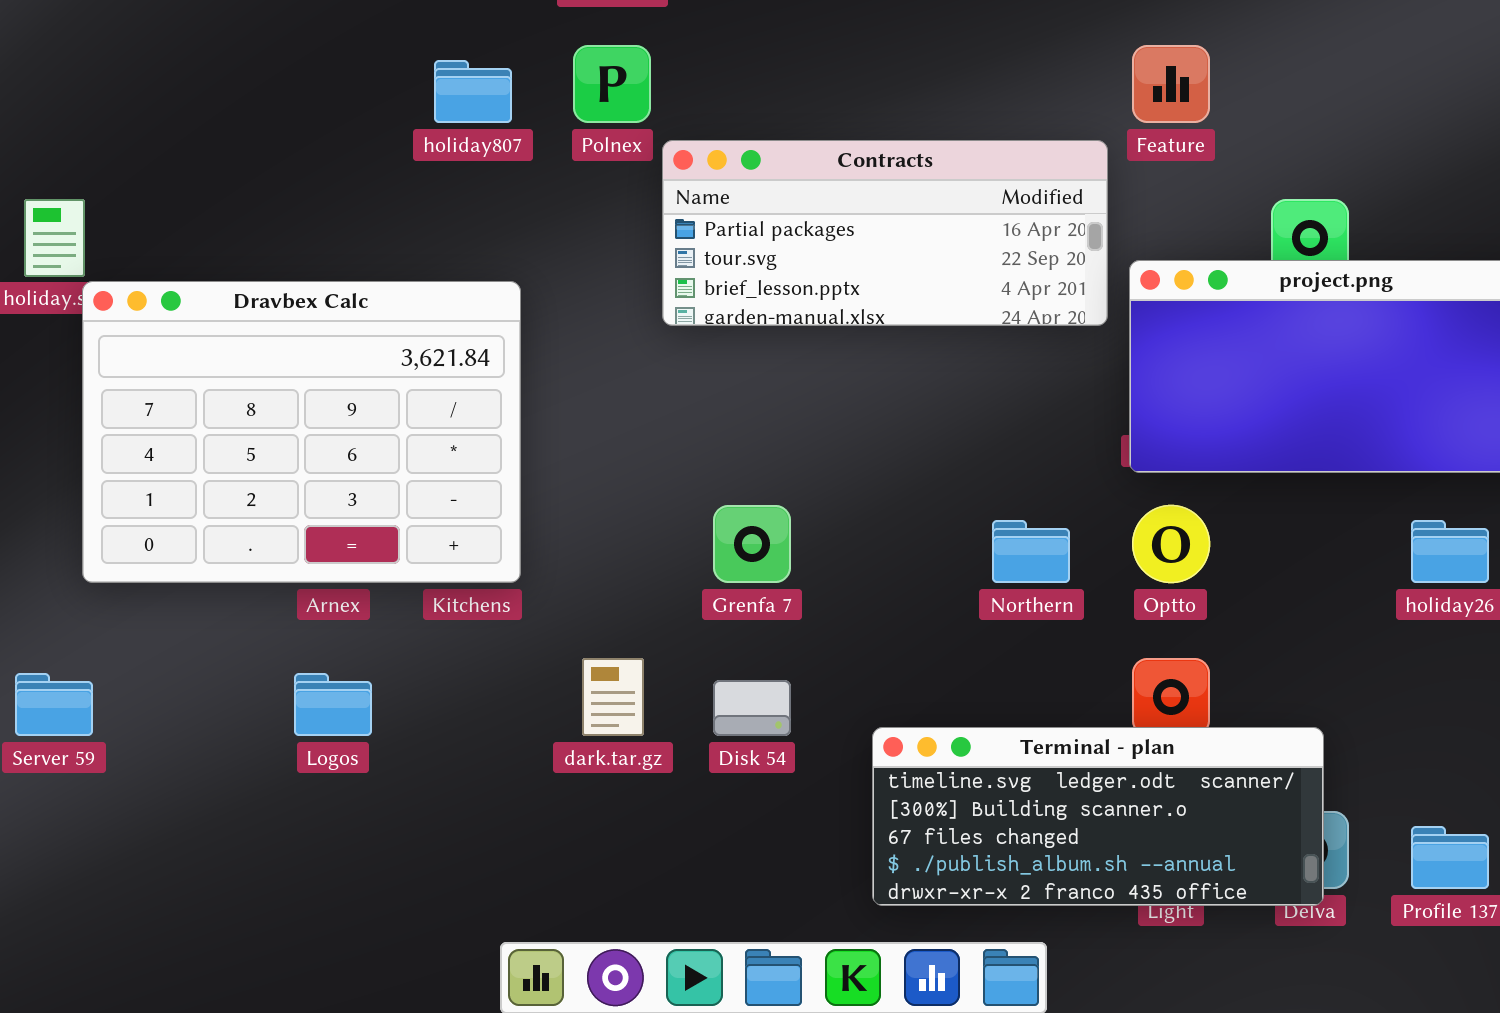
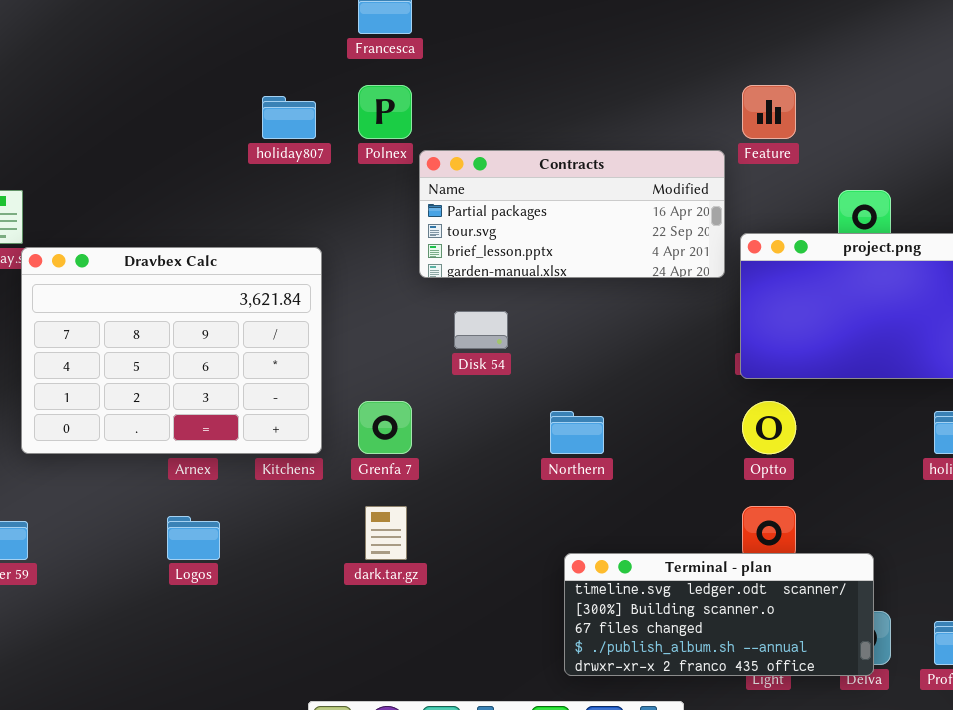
Grenfa 7: [713,505,791,583] -> [358,401,412,454], moved
Northern: [992,520,1070,583] -> [550,411,604,454], moved
Disk 54: [713,680,791,736] -> [454,311,508,349], moved

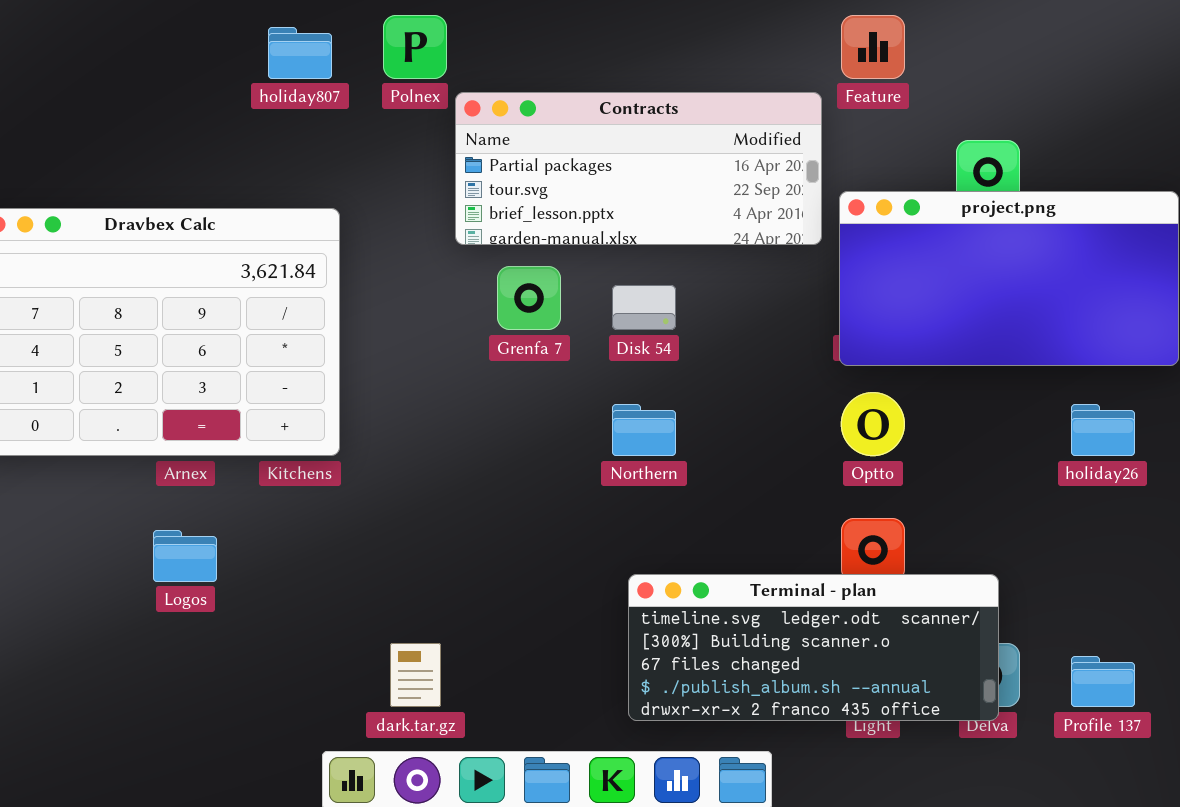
Disk 54: [454,311,508,349] -> [612,285,676,330], moved
Grenfa 7: [358,401,412,454] -> [497,266,561,330], moved
dark.tar.gz: [365,506,407,560] -> [390,643,441,707], moved

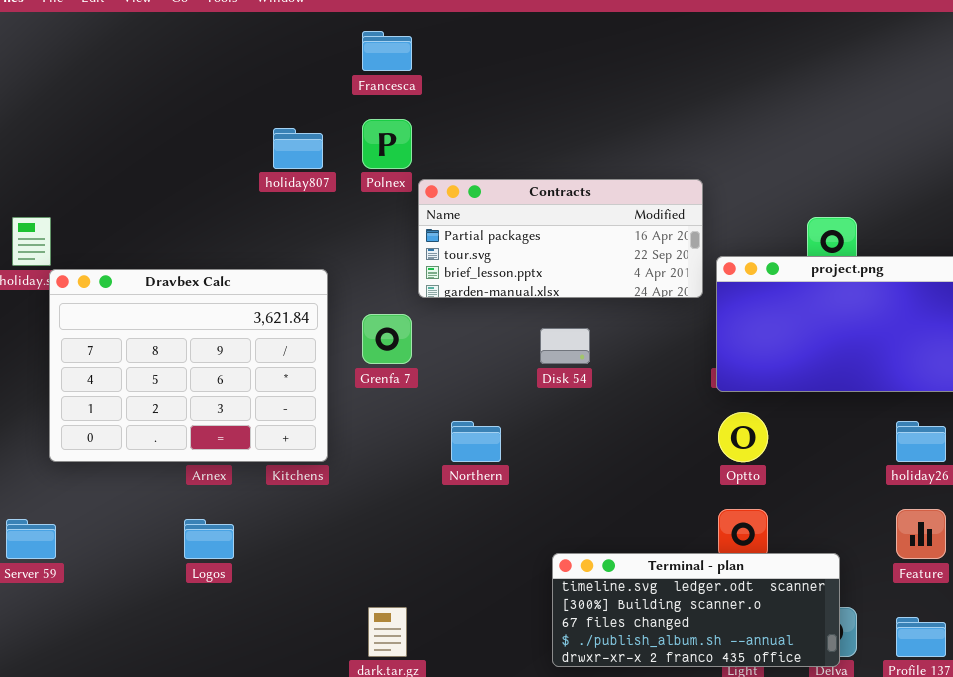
Feature: [841,15,905,79] -> [896,509,946,559], moved
Grenfa 7: [497,266,561,330] -> [362,314,412,364], moved
Northern: [612,404,676,456] -> [451,421,501,462], moved

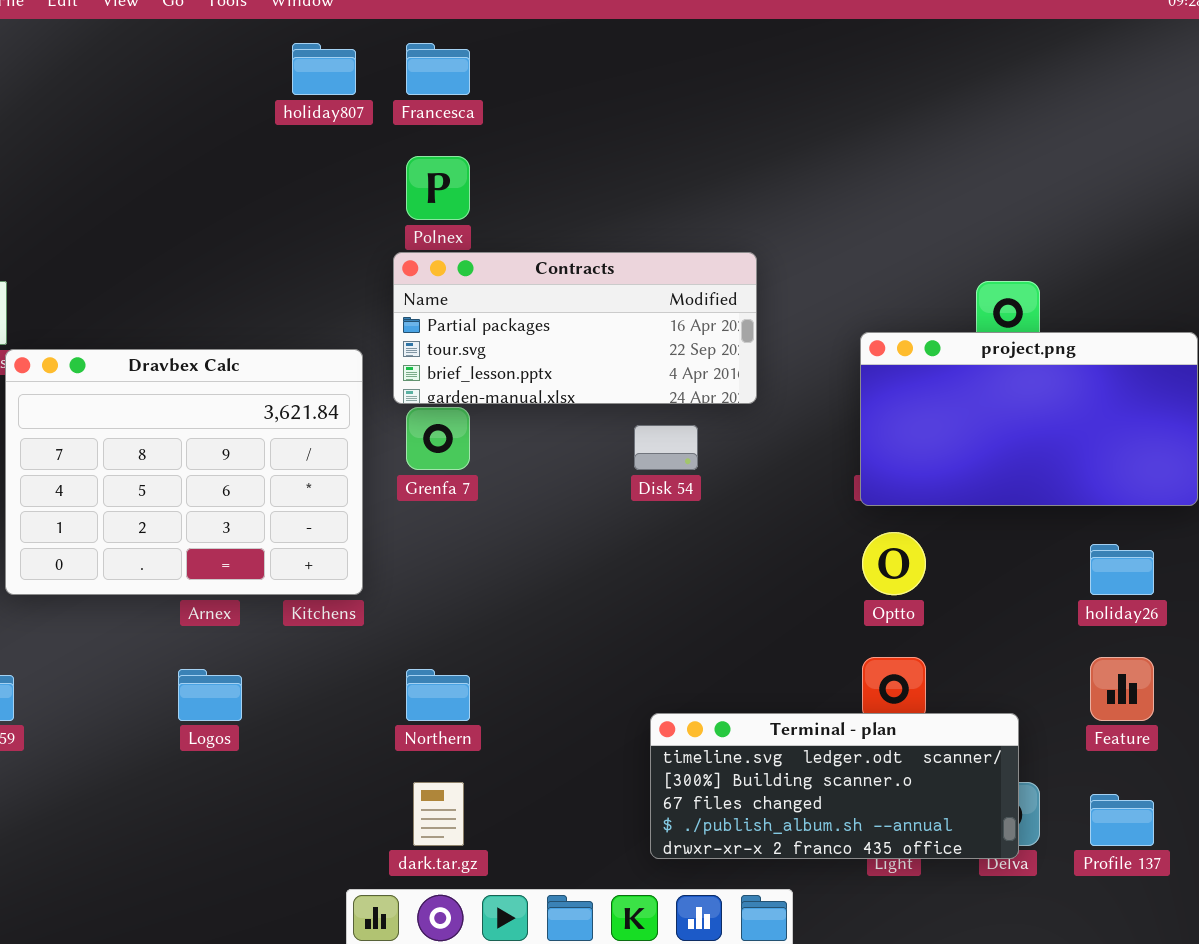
holiday807: [273,128,323,169] -> [292,43,356,95], moved
Contracts: [418,179,703,298] -> [393,252,757,404], moved
Northern: [451,421,501,462] -> [406,669,470,721], moved

